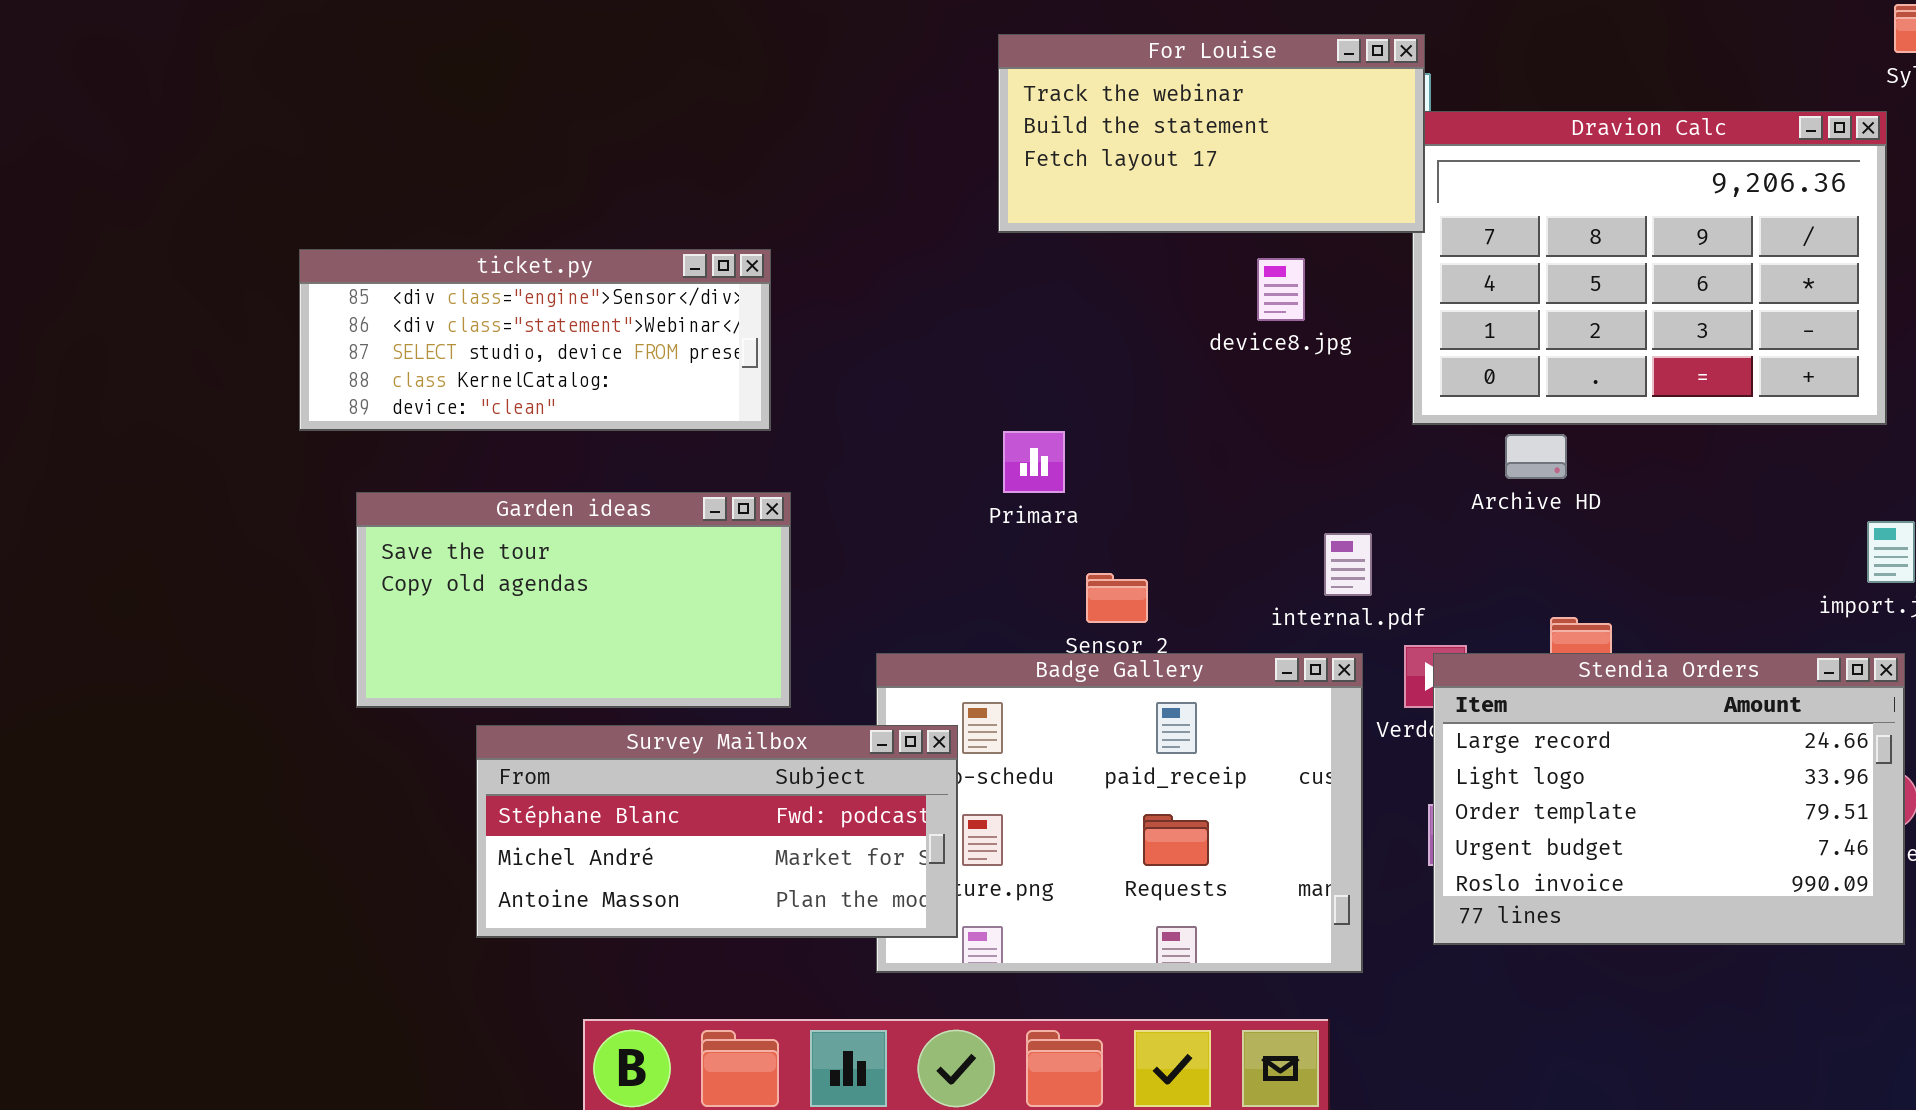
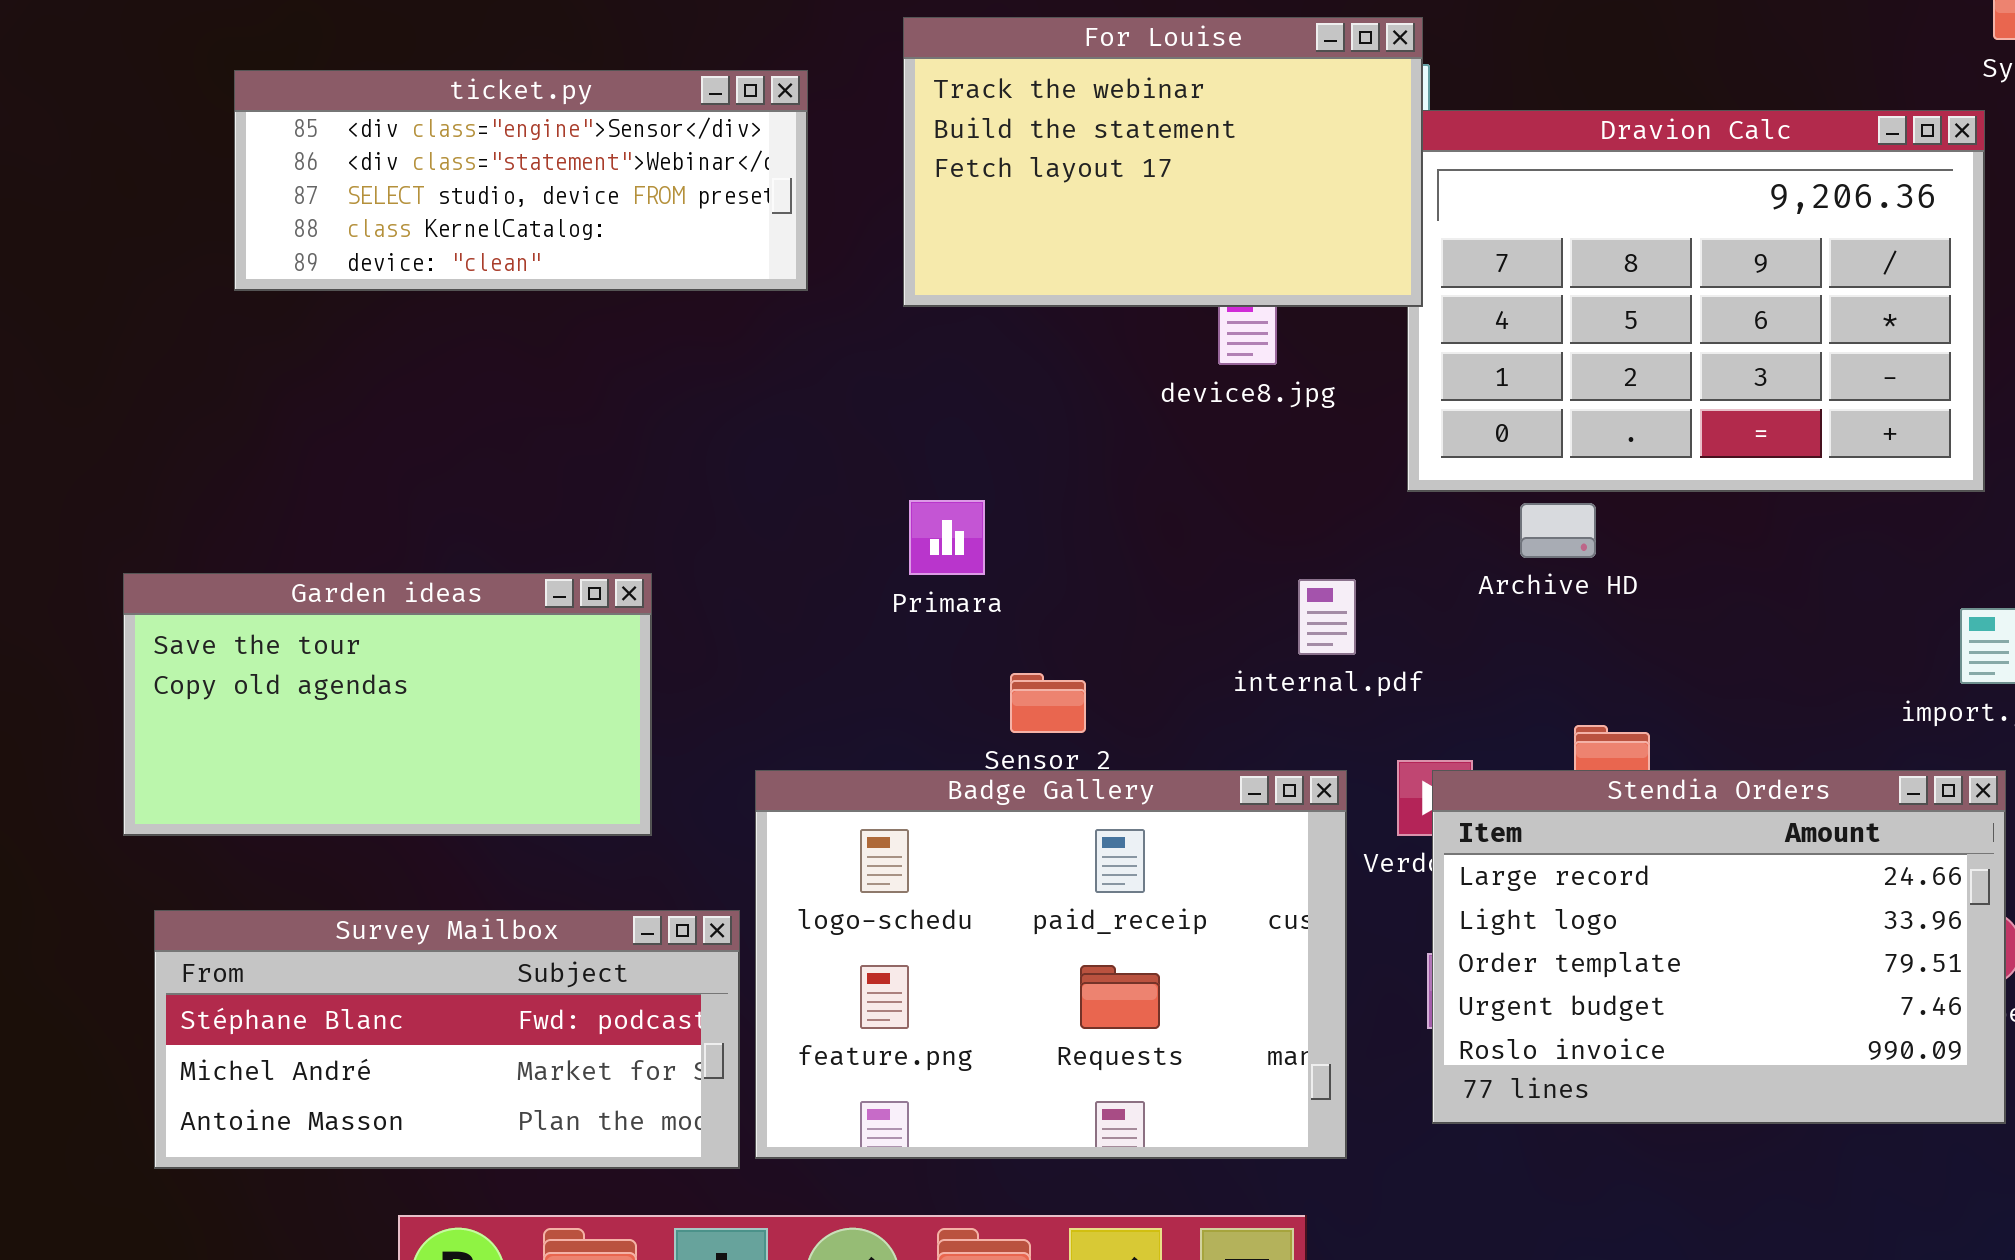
For Louise: [998,34,1425,233] -> [903,17,1423,307], resized
ticket.py: [299,249,771,431] -> [234,70,808,291], moved
internal.pdf: [1324,533,1372,596] -> [1298,579,1356,655], moved
Survey Mailbox: [476,725,958,938] -> [154,910,740,1169], moved

